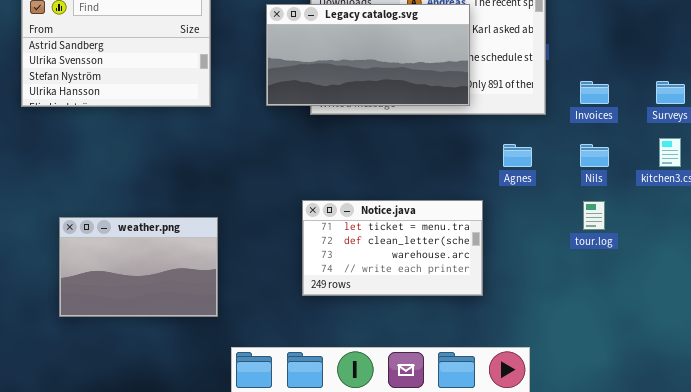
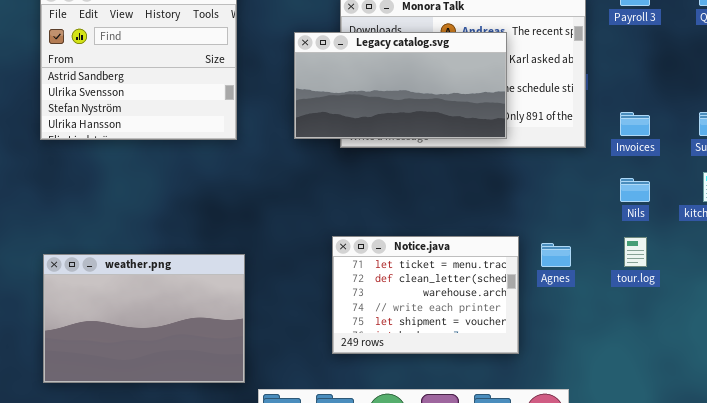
Agnes: [503,144,532,167] -> [541,243,571,267], moved
Notice.java: [302,200,483,296] -> [332,236,519,354], resized
weather.png: [59,217,218,317] -> [43,254,245,383], resized

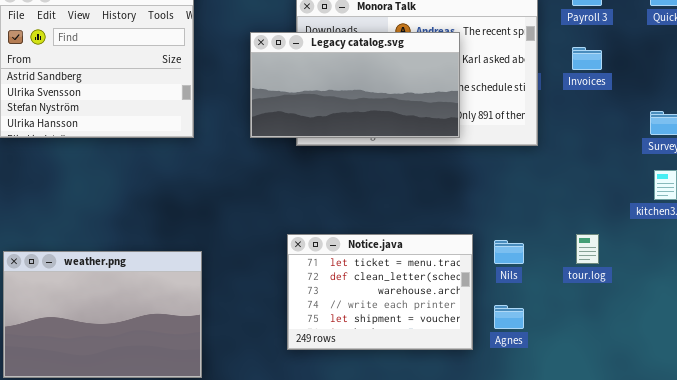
Invoices: [620,112,650,136] -> [572,47,602,70], moved
Nils: [620,178,650,202] -> [494,240,524,264], moved
Agnes: [541,243,571,267] -> [494,305,524,329], moved

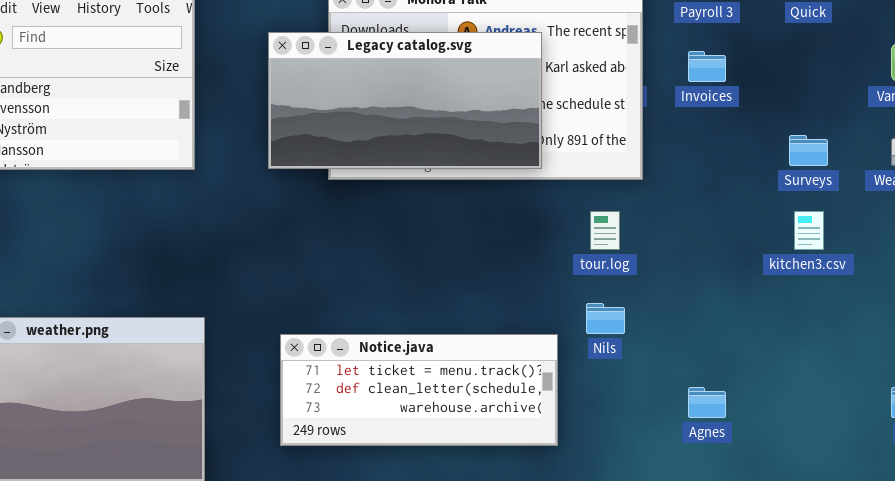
Notice.java: [287,234,473,350] -> [280,334,558,446], resized
tour.log: [576,234,599,264] -> [590,211,620,250], moved
Agnes: [494,305,524,329] -> [688,387,726,418], moved

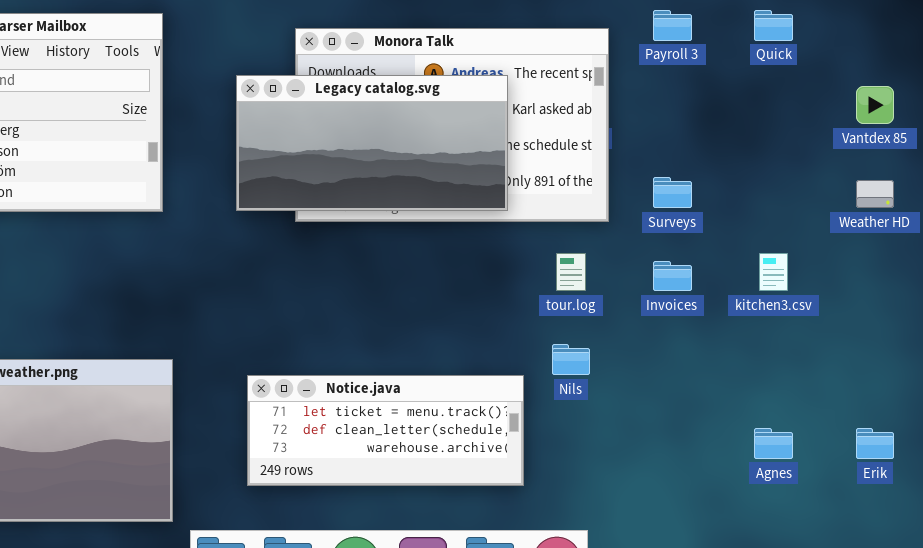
Invoices: [688,51,726,82] -> [653,261,692,291], moved
Surveys: [789,135,828,166] -> [653,177,692,208], moved
Agnes: [688,387,726,418] -> [754,428,793,459], moved

